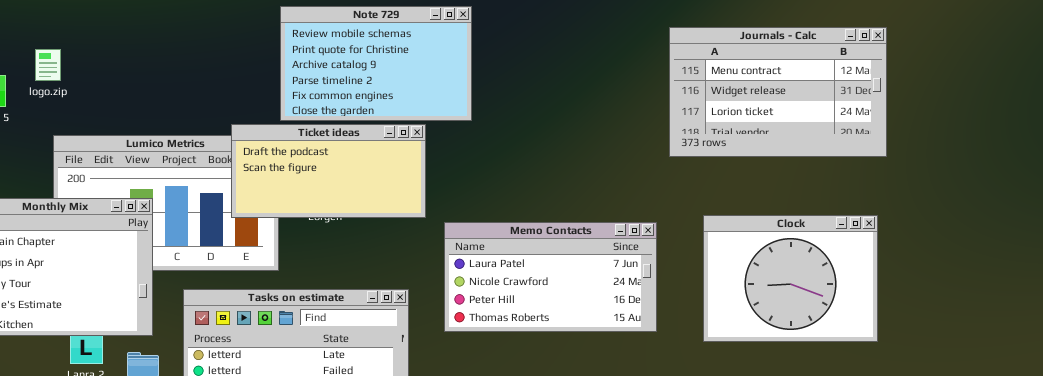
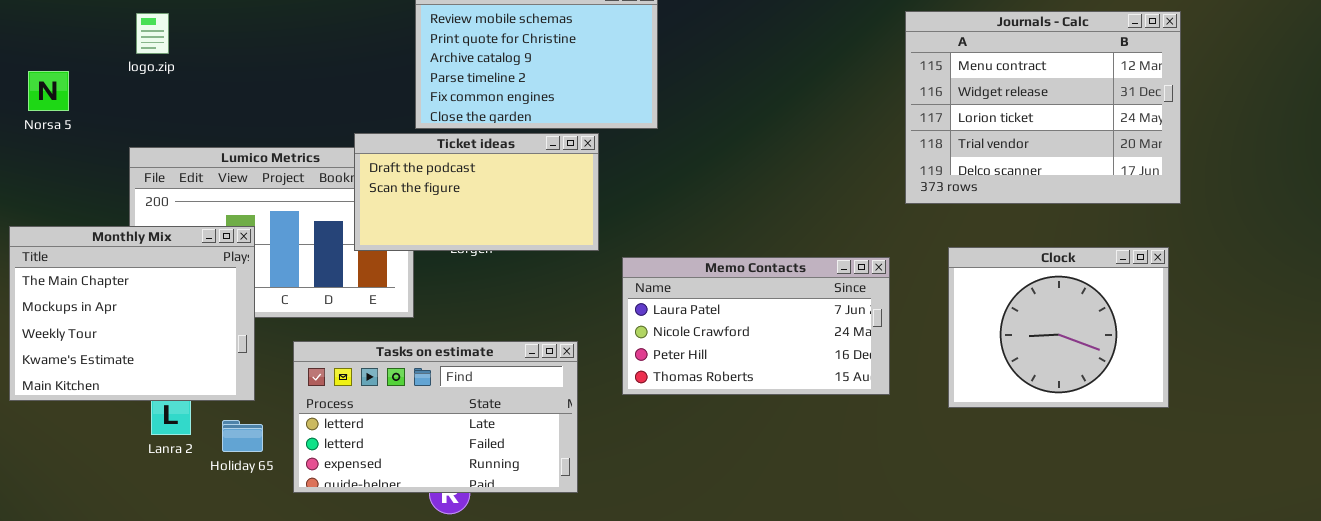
Journals - Calc: [669,27,887,157] -> [905,11,1181,204], resized
logo.zip: [35,49,61,81] -> [136,13,169,54], moved

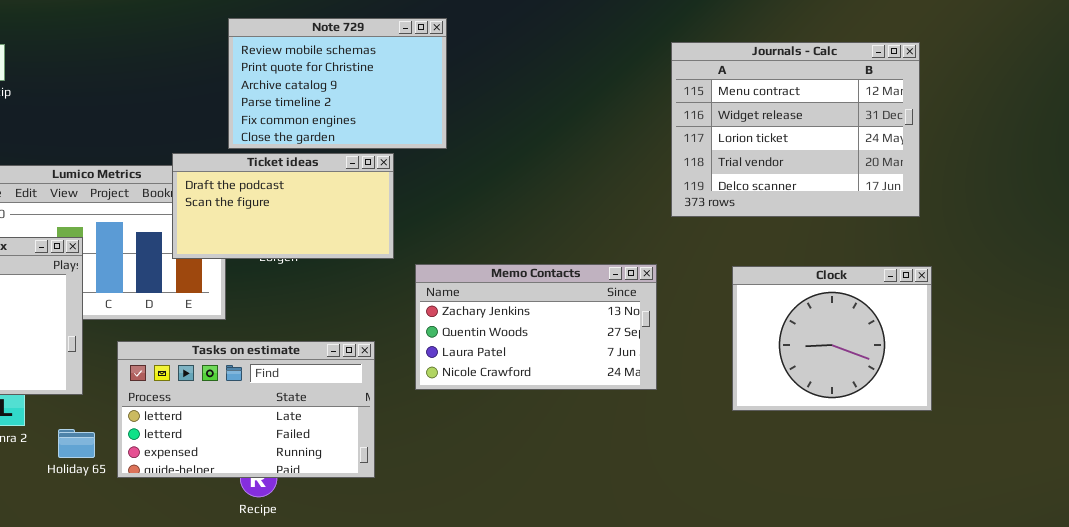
Clock: [948,247,1169,408] -> [732,266,932,411], moved
Memo Contacts: [622,257,890,395] -> [415,264,657,390], scrolled up 2 rows
Holiday 65: [222,420,263,452] -> [58,429,95,458], moved

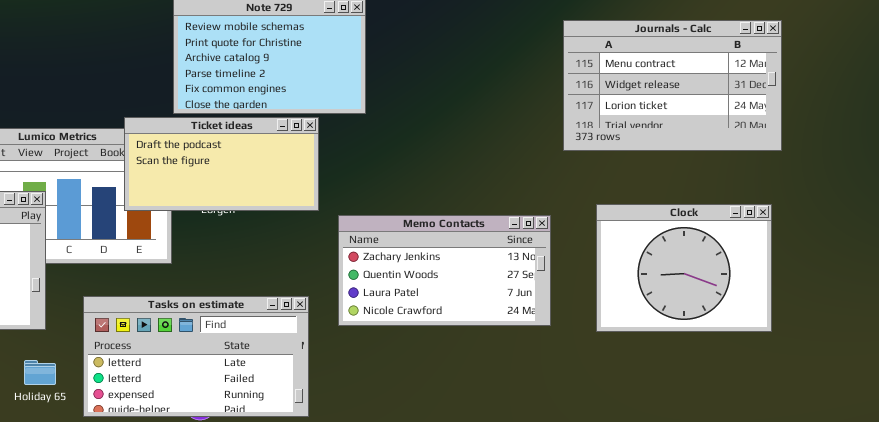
Journals - Calc: [671,42,920,217] -> [563,20,782,151], resized
Clock: [732,266,932,411] -> [596,204,772,332], moved
Tasks on estimate: [117,341,375,478] -> [83,296,309,417], moved

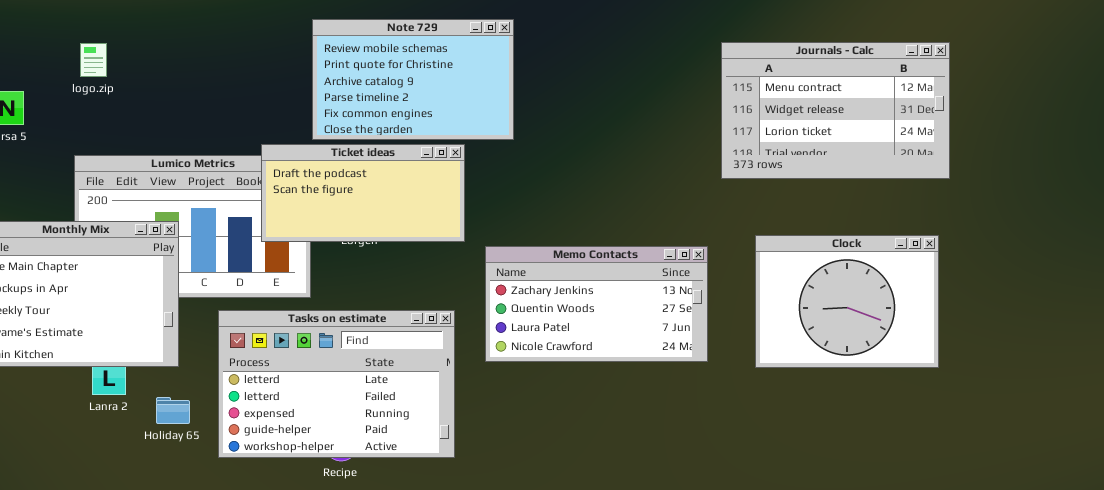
Tasks on estimate: [83,296,309,417] -> [218,310,455,458], resized

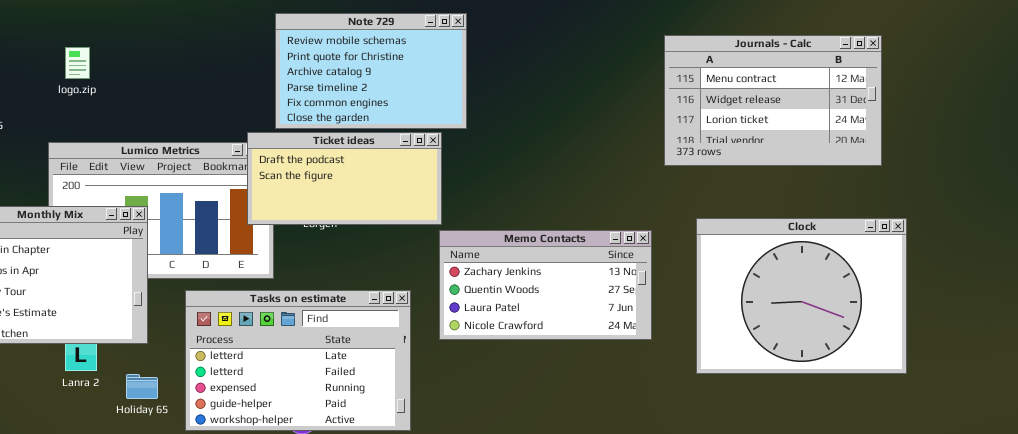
logo.zip: [80,43,107,77] -> [65,47,90,79], moved
Ticket ideas: [261,144,465,242] -> [247,132,442,225], moved
Clock: [755,235,939,368] -> [696,218,907,374], resized

